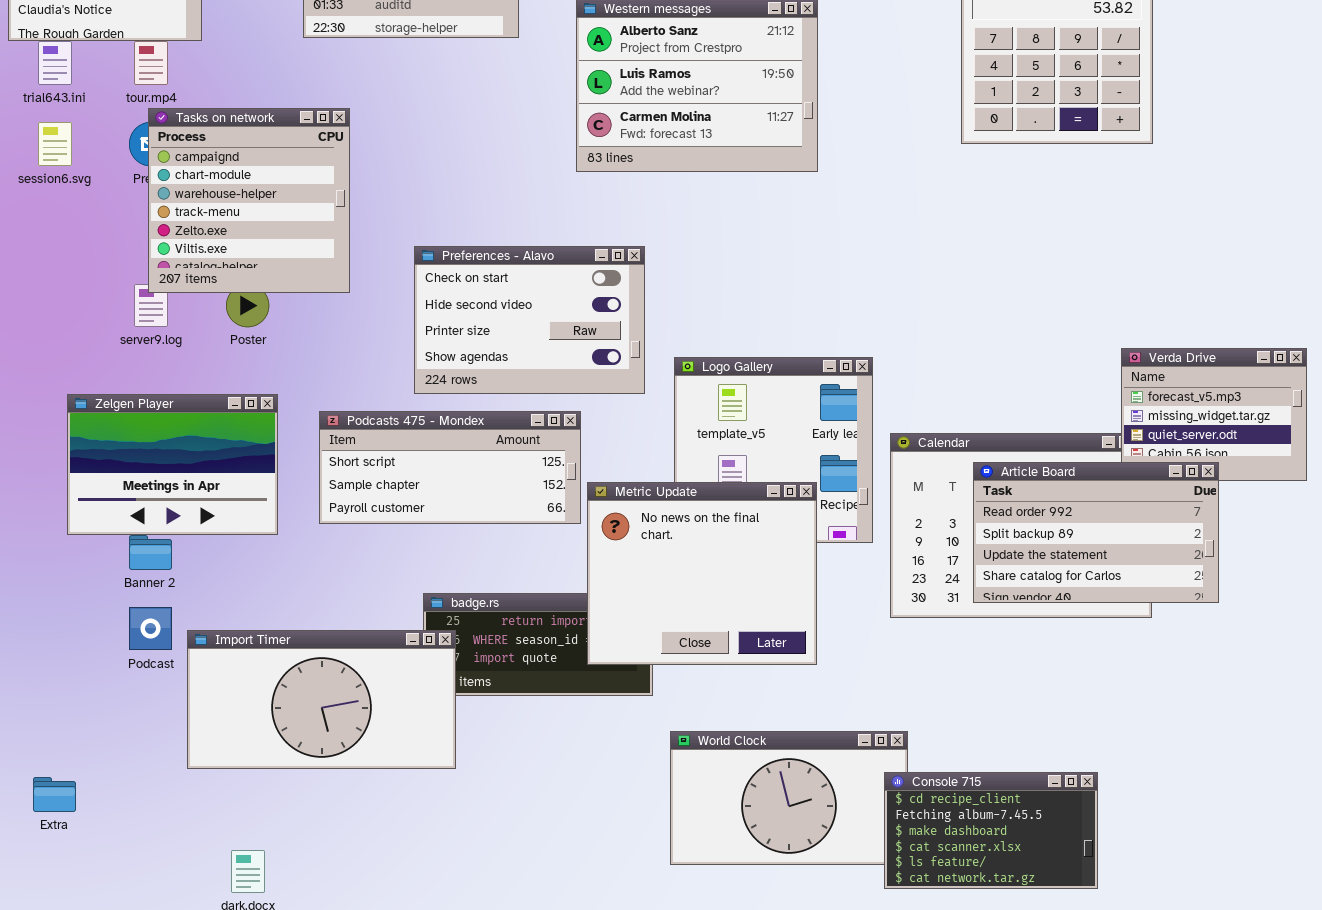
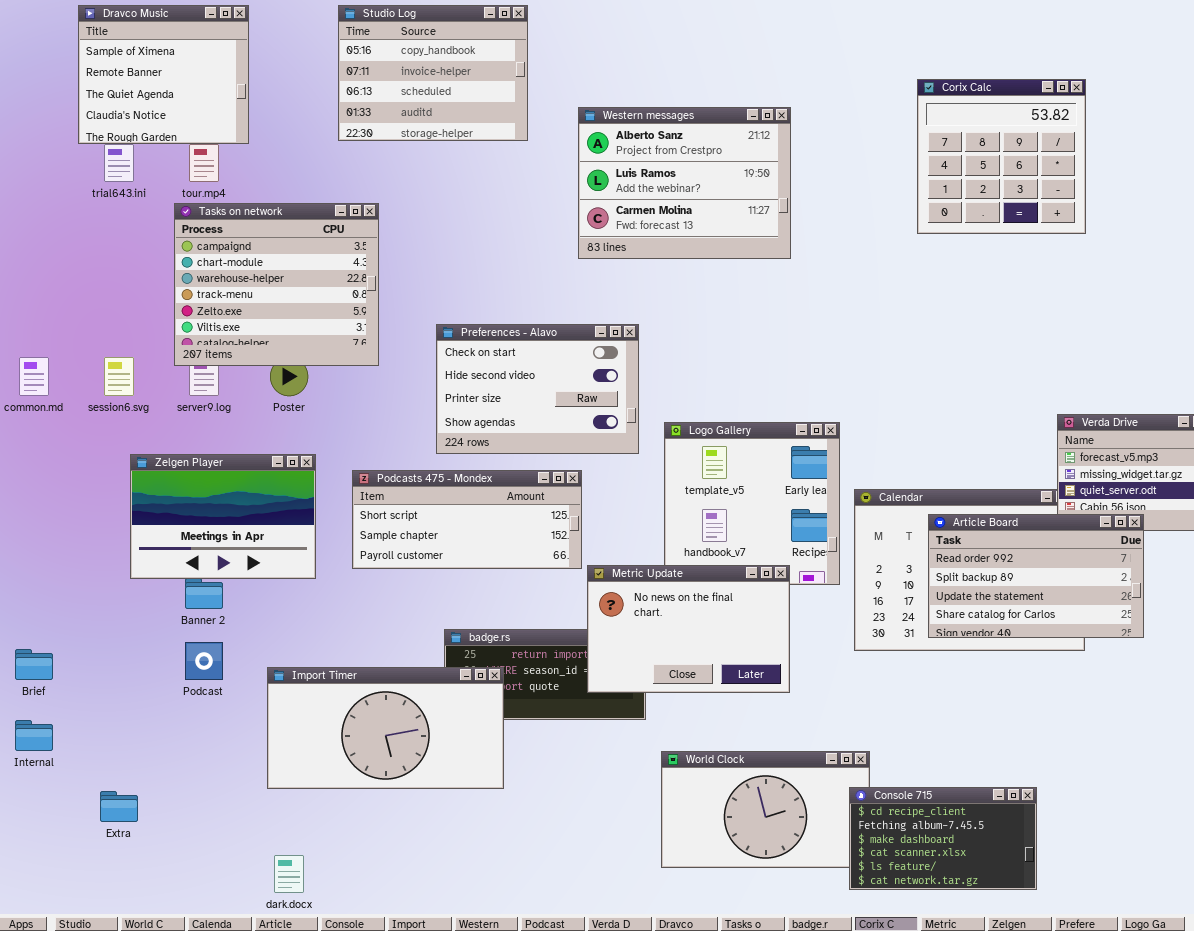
Tasks on network: [148,108,350,293] -> [174,203,379,366], resized
session6.svg: [38,122,72,166] -> [104,357,134,396], moved
Metric Update: [587,482,817,665] -> [587,565,790,693], resized
Import Timer: [187,630,456,769] -> [267,667,504,789], moved

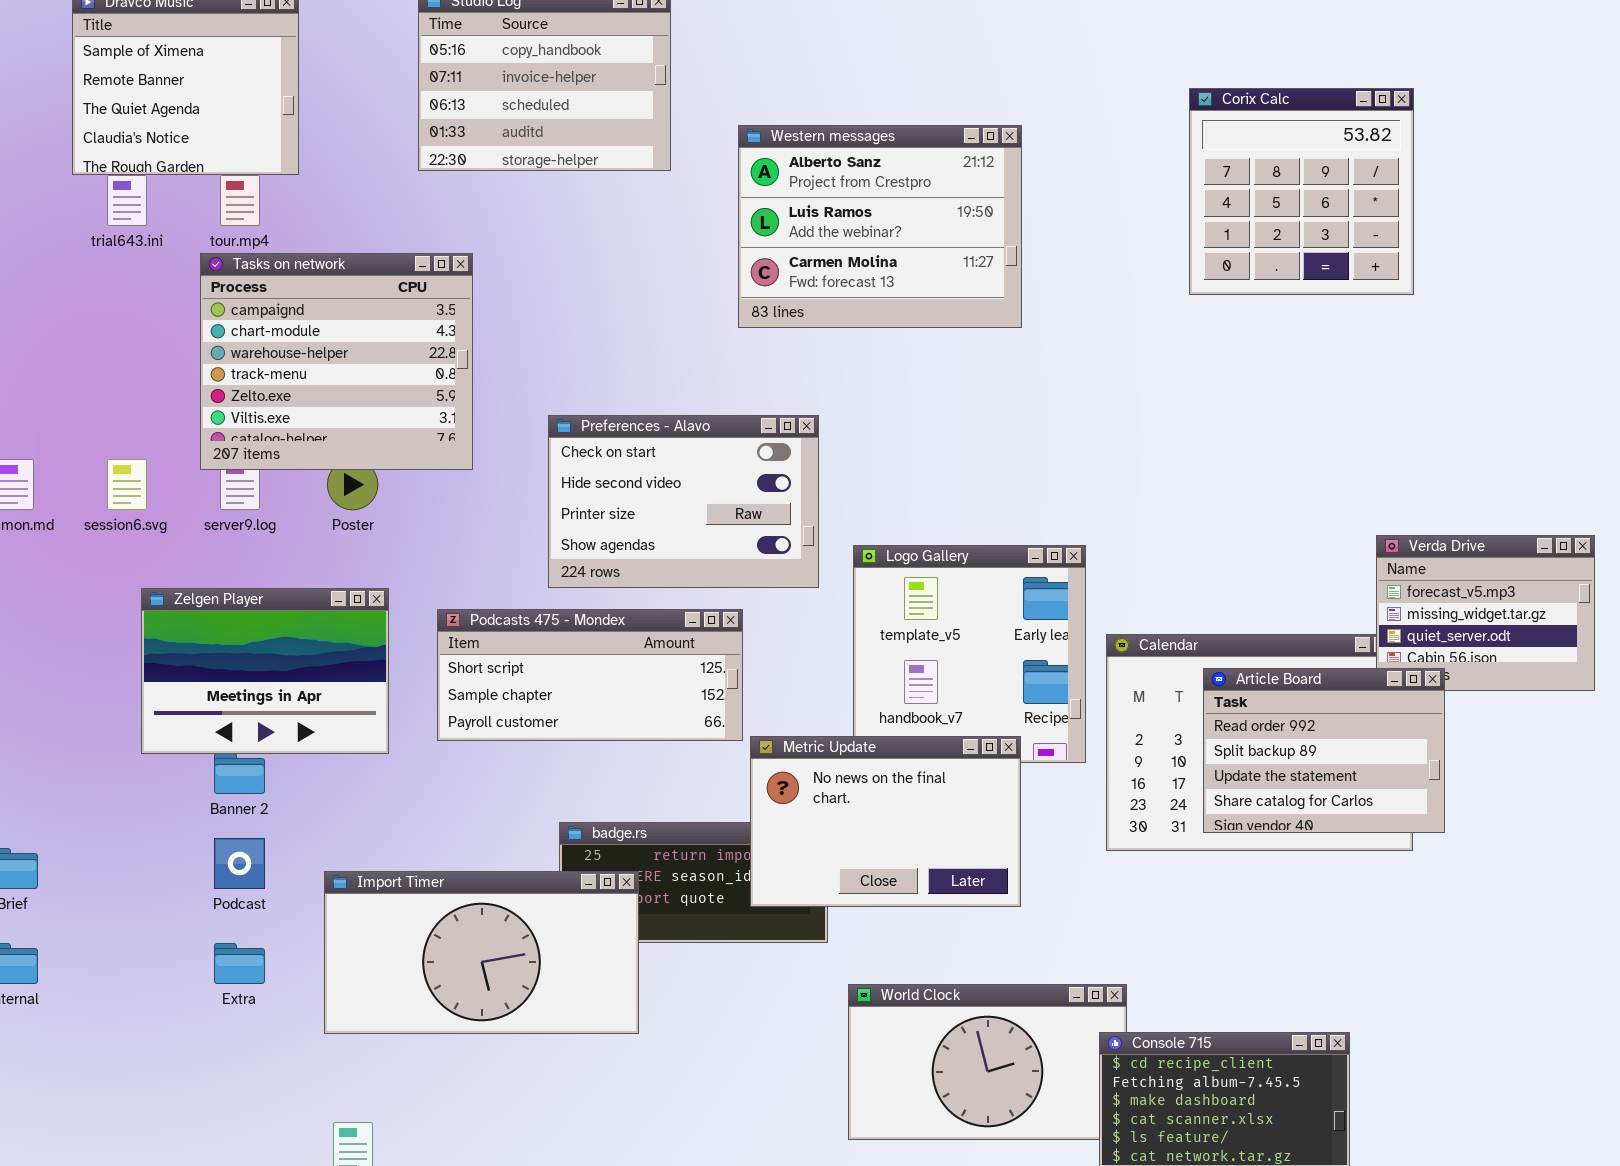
Article Board: [928,514,1144,638] -> [1203,668,1445,833], resized
Extra: [100,791,138,822] -> [214,943,265,984], moved

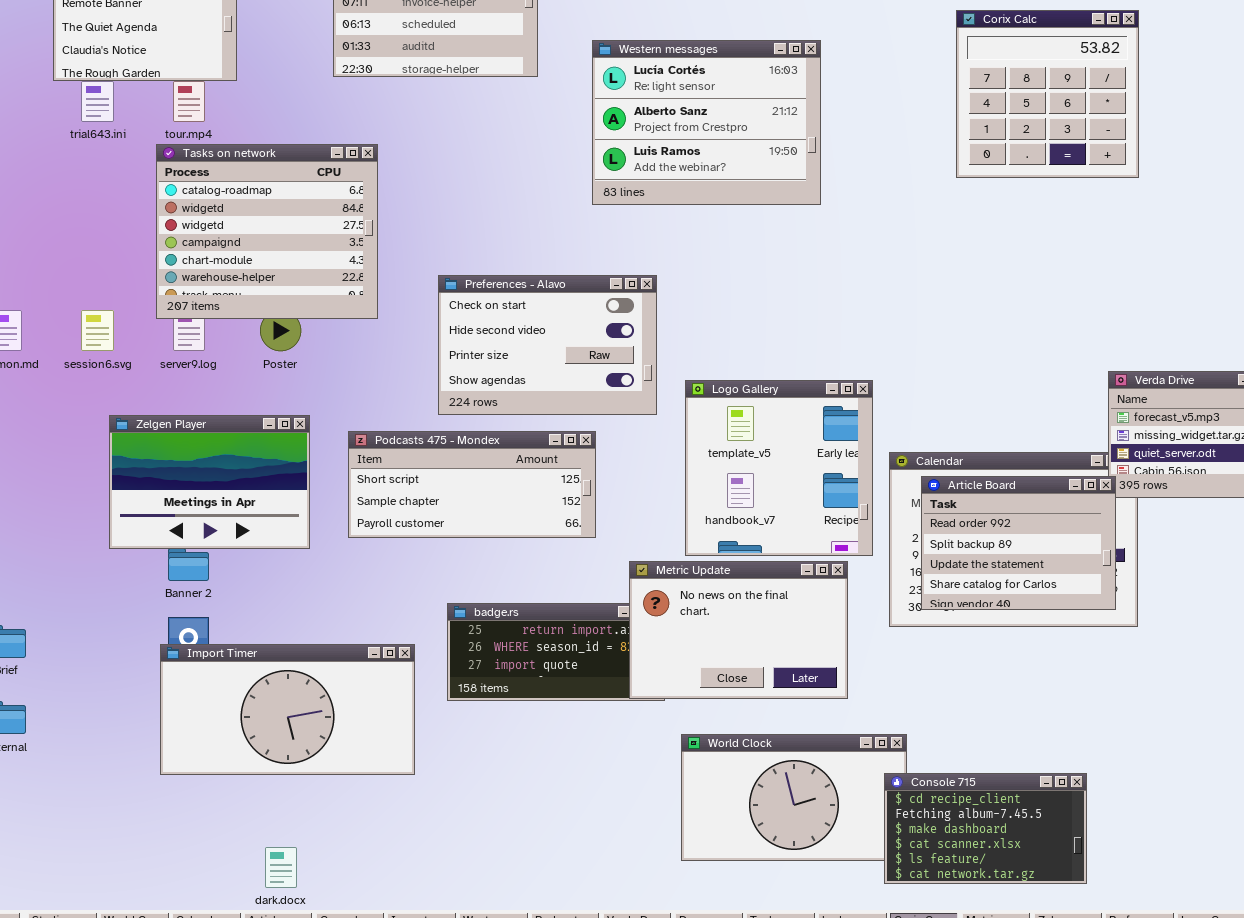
Western messages: [738,125,1022,328] -> [592,40,821,205], scrolled up 1 row
Tasks on network: [200,253,473,470] -> [156,144,378,319], scrolled up 3 rows
Article Board: [1203,668,1445,833] -> [921,476,1116,610], moved
Metric Update: [750,736,1021,907] -> [629,561,848,699], moved
Import Timer: [324,871,639,1034] -> [160,644,415,775], moved

